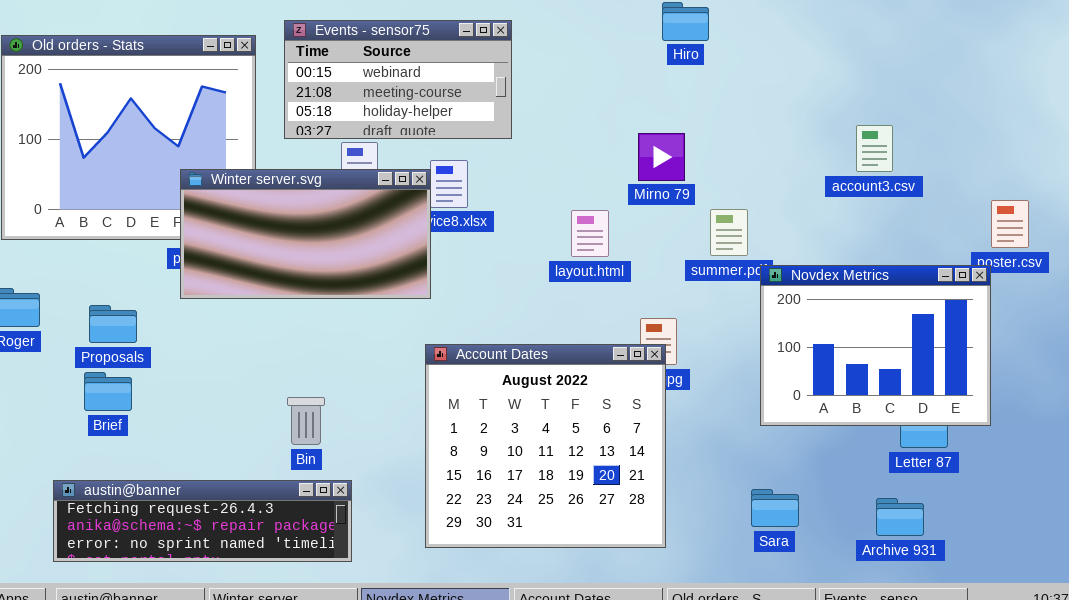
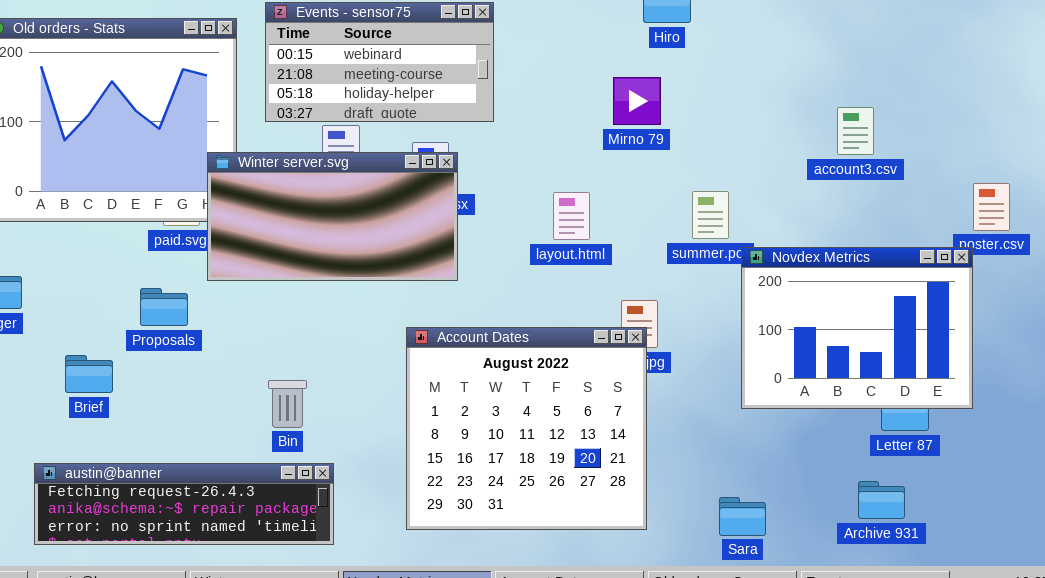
Mirno 79: [638,133,685,181] -> [613,77,661,125], moved
Winter server.svg: [180,169,431,299] -> [207,152,458,281], moved
Proposals: [89,305,137,343] -> [140,288,188,326], moved
Sara: [751,489,799,527] -> [719,497,766,536], moved

